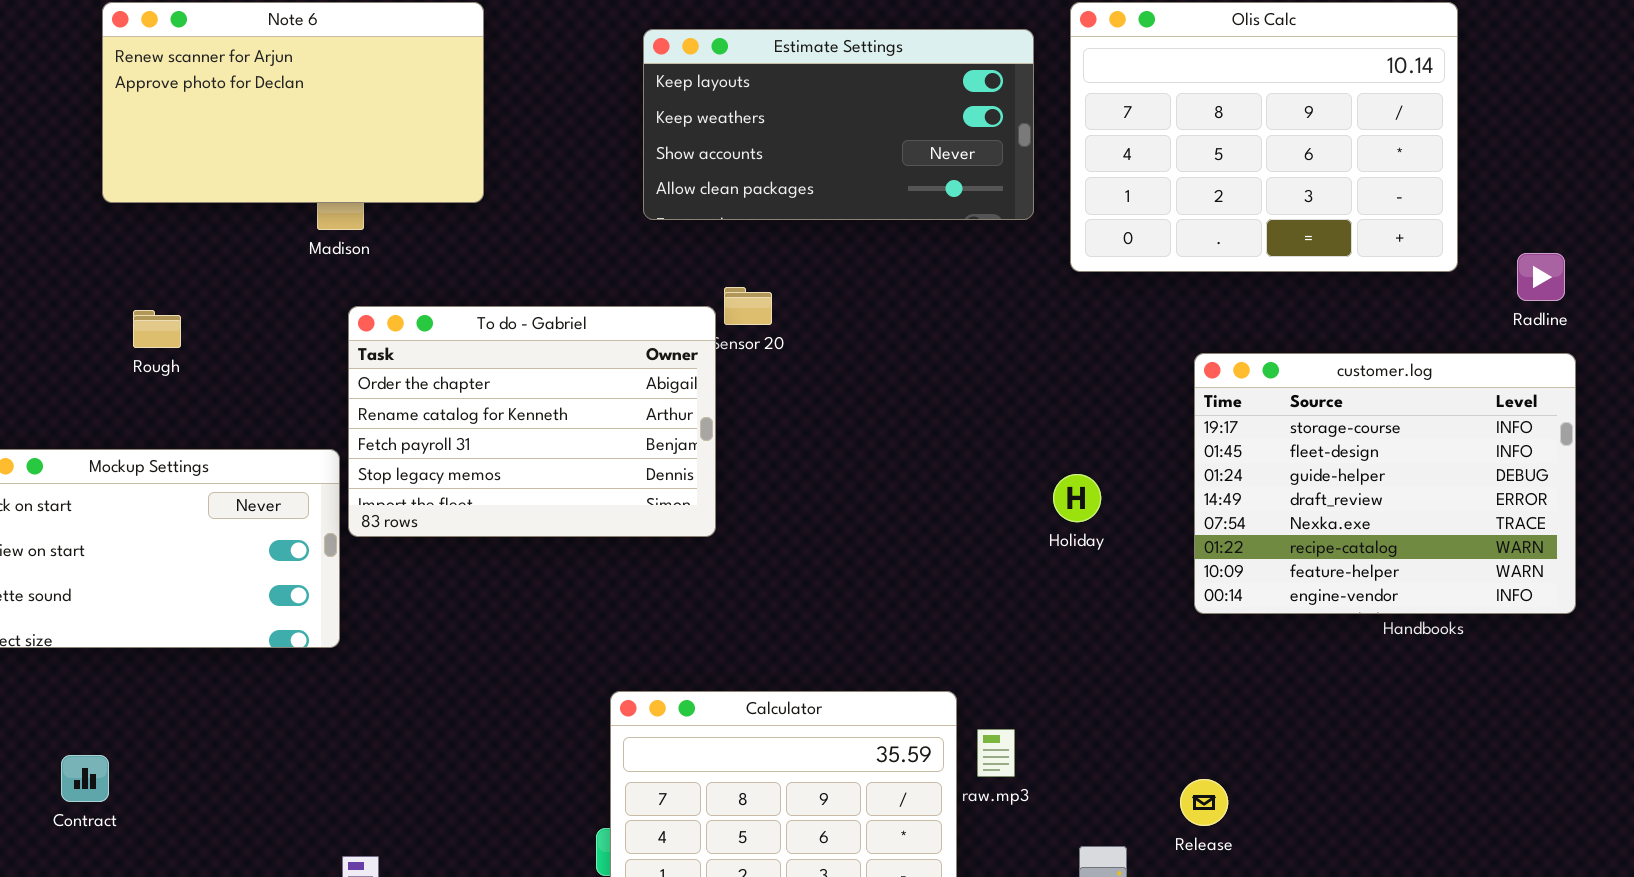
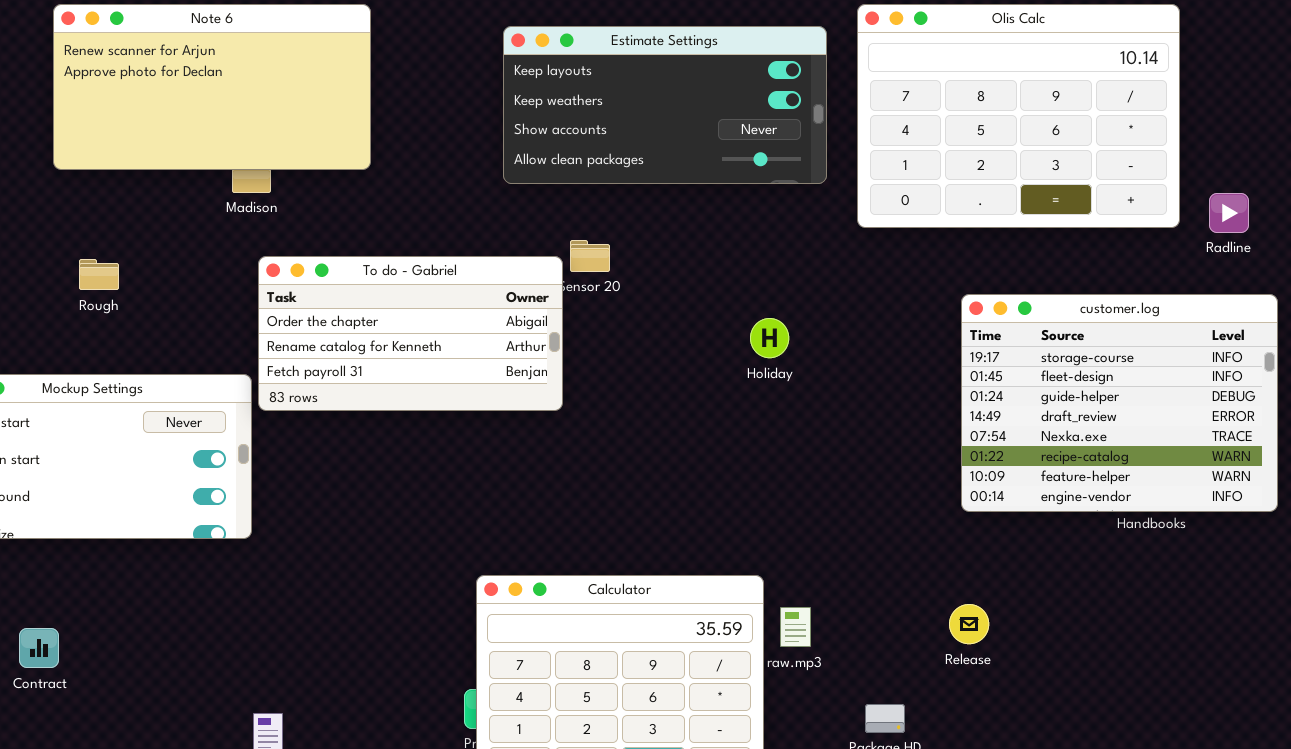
Radline: [1517,253,1565,301] -> [1209,193,1249,233], moved
To do - Gabriel: [348,306,716,537] -> [258,256,563,411], resized
Holiday: [1053,474,1101,522] -> [750,318,789,358], moved
Release: [1180,779,1228,826] -> [949,604,989,644], moved

